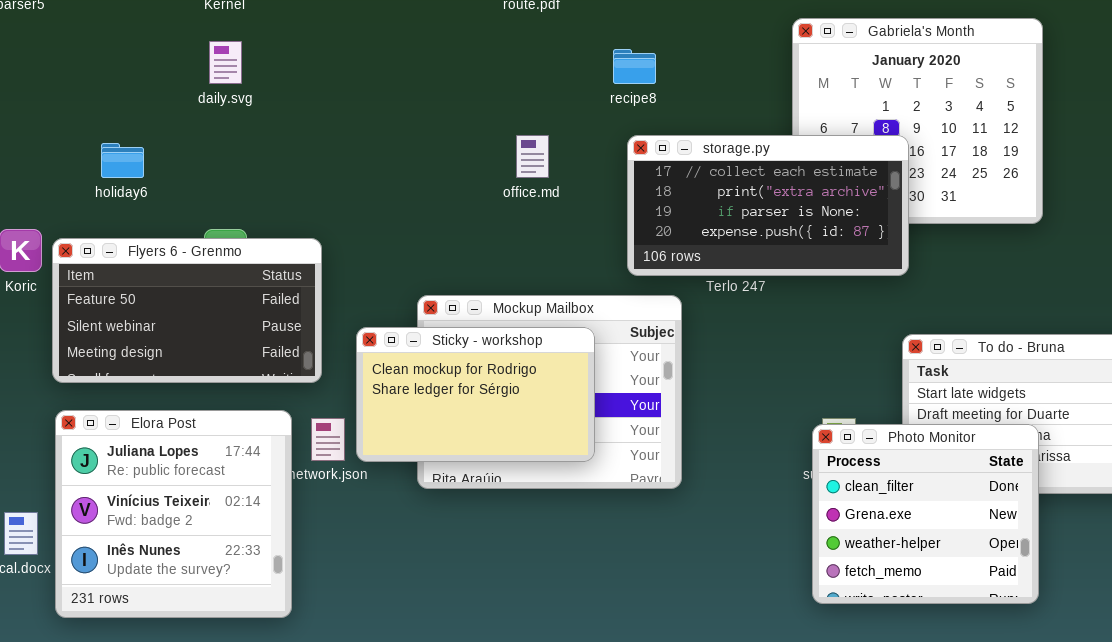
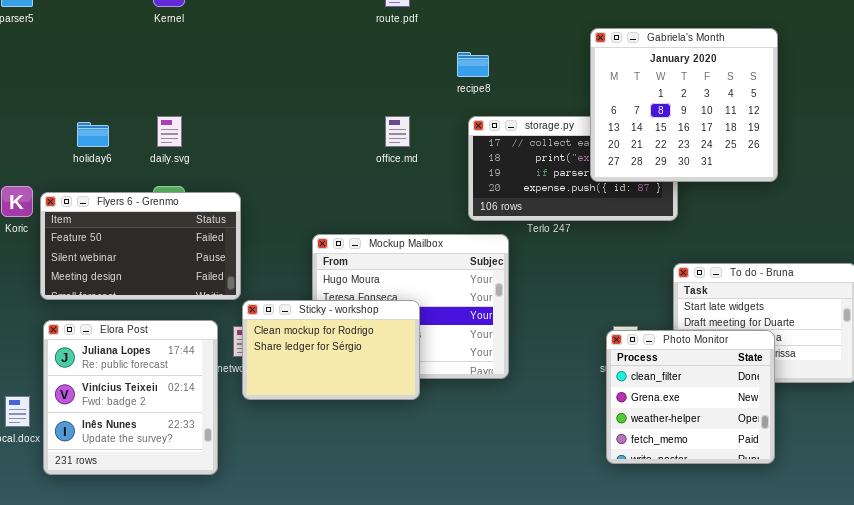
Gabriela's Month: [792,18,1043,224] -> [590,28,778,182], raised
daily.svg: [209,41,242,84] -> [157,116,182,147], moved
Sticky - workshop: [356,327,595,462] -> [242,300,420,400], moved

